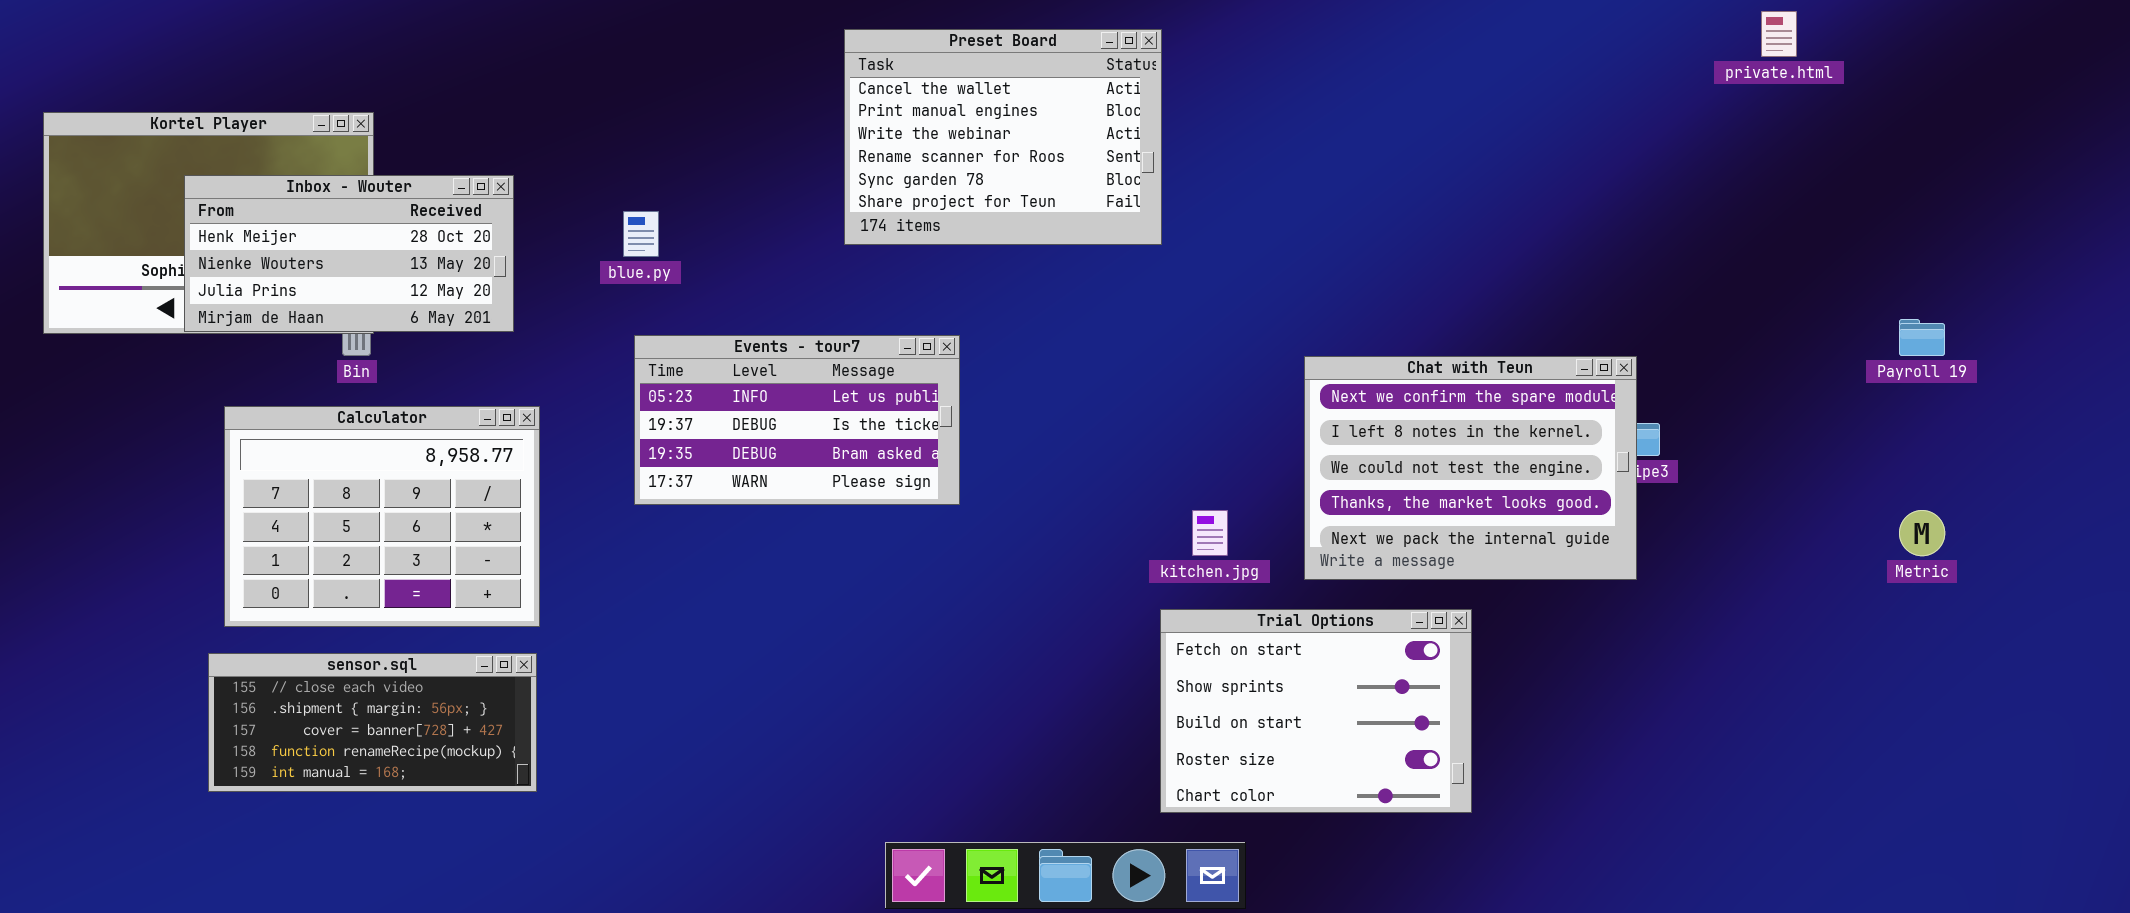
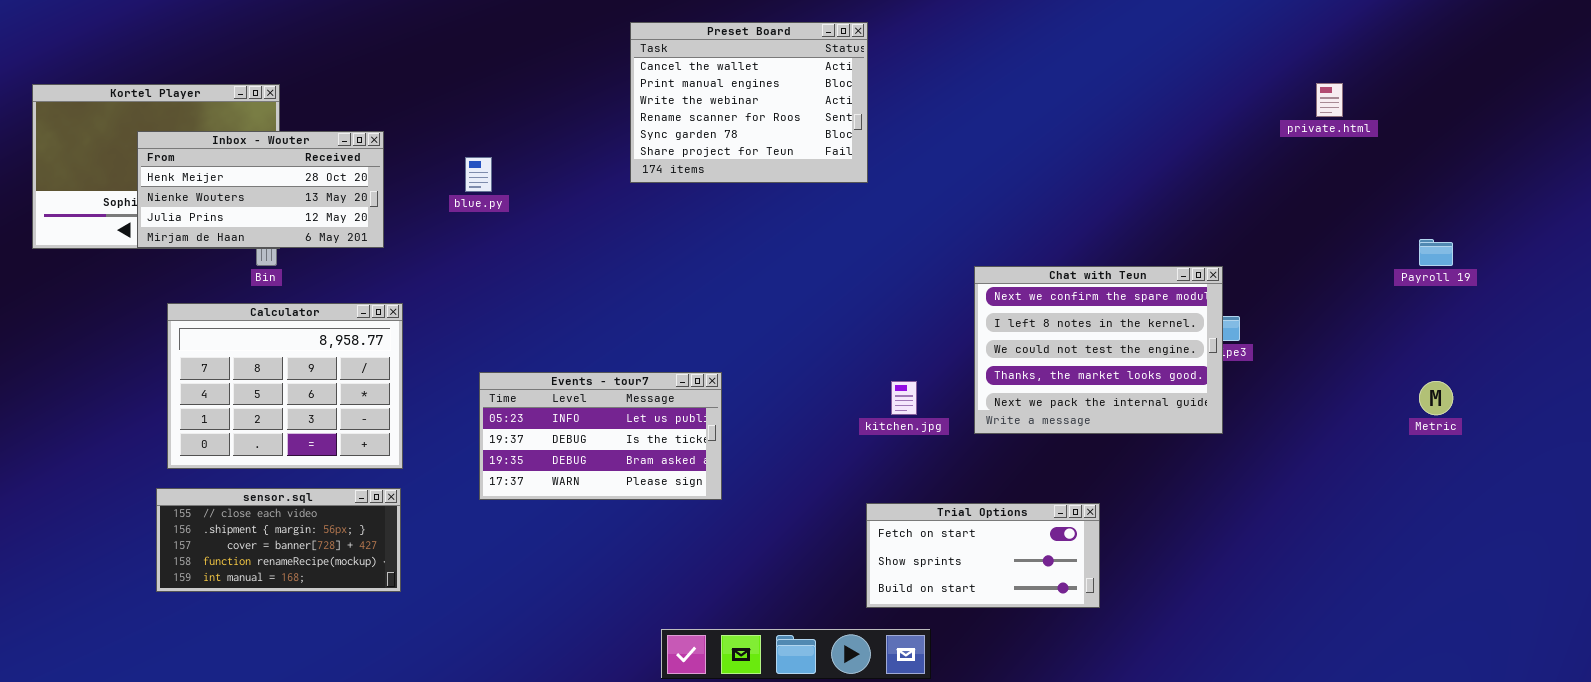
private.html: [1761,11,1797,57] -> [1316,83,1343,117], moved
Events - tour7: [634,335,960,505] -> [479,372,722,500], moved
Trial Options: [1160,609,1472,813] -> [866,503,1100,608], resized

